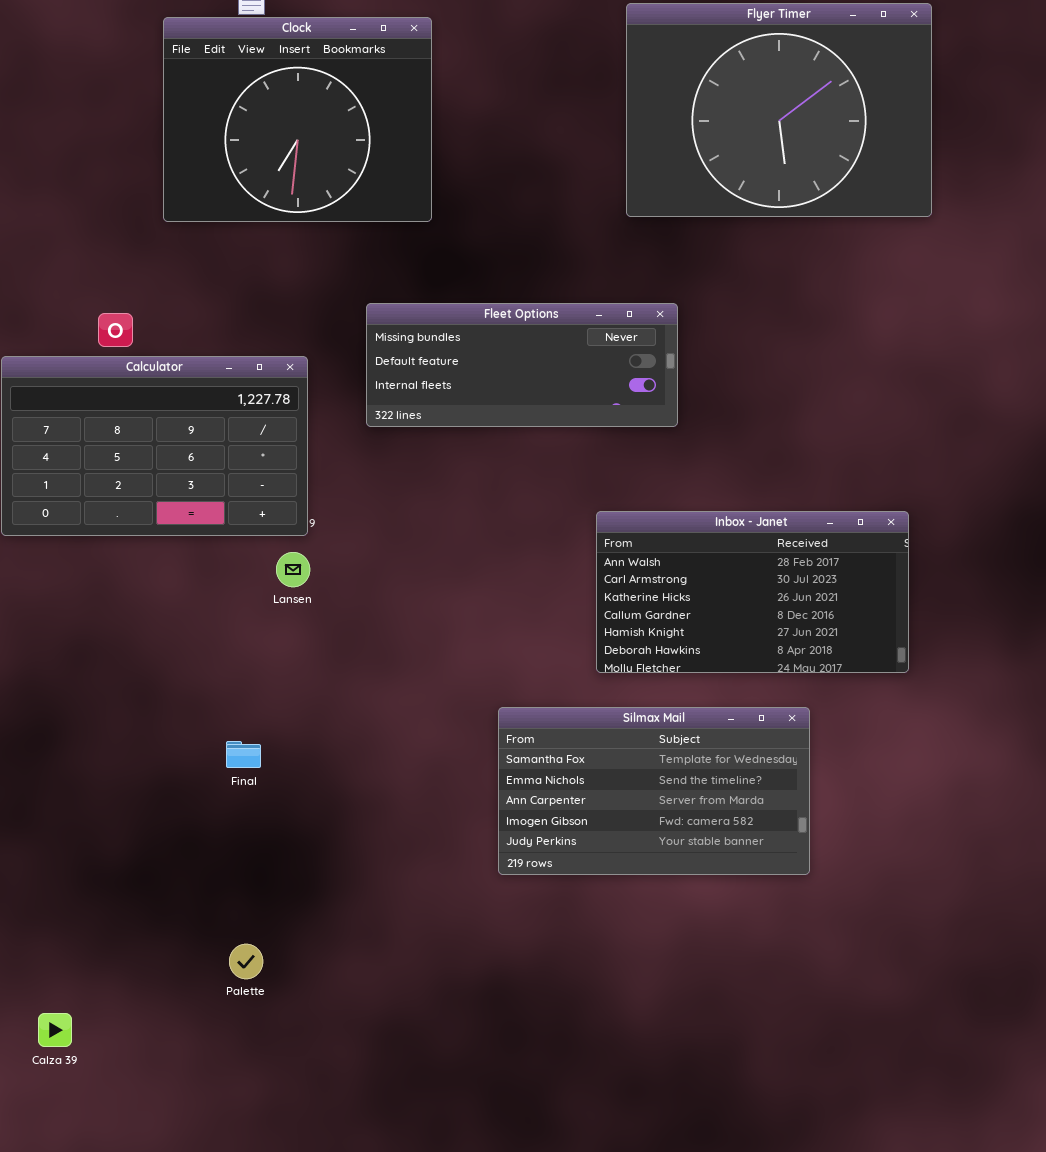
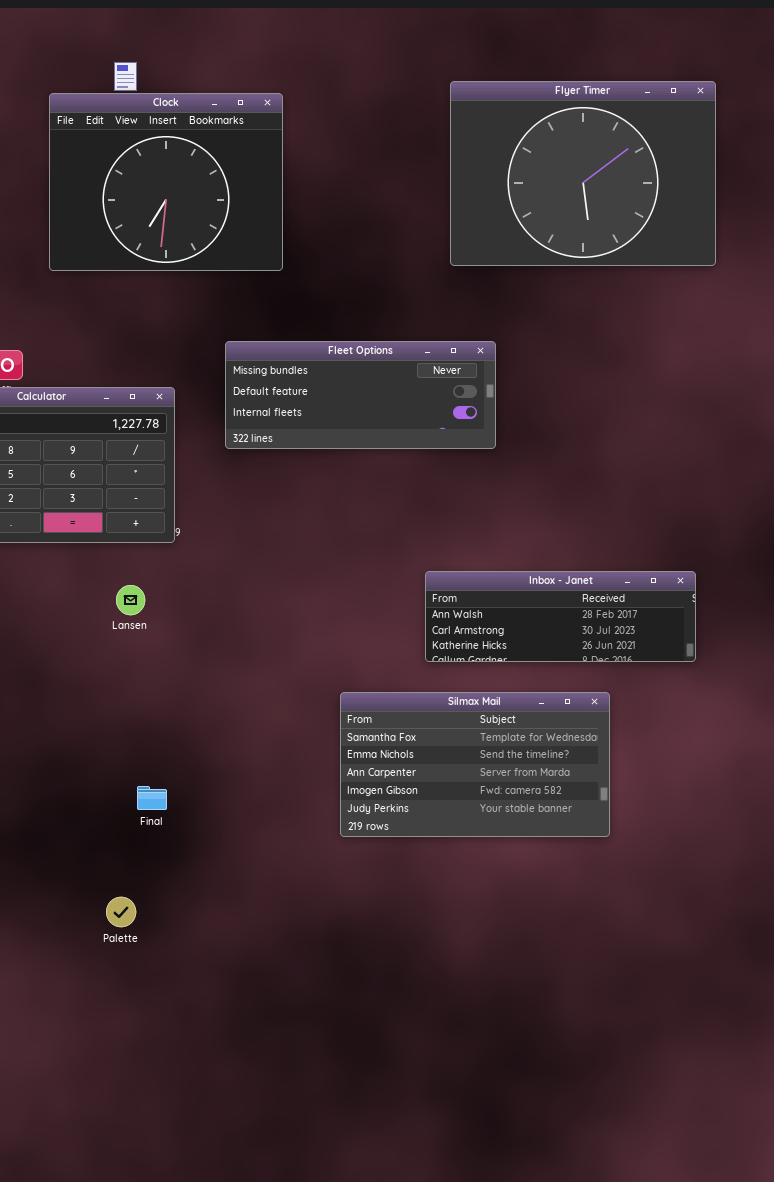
Inbox - Janet: [596,511,909,673] -> [425,571,696,662], resized
Lansen: [276,552,310,587] -> [116,585,145,615], moved
Final: [226,741,261,768] -> [137,786,167,810], moved

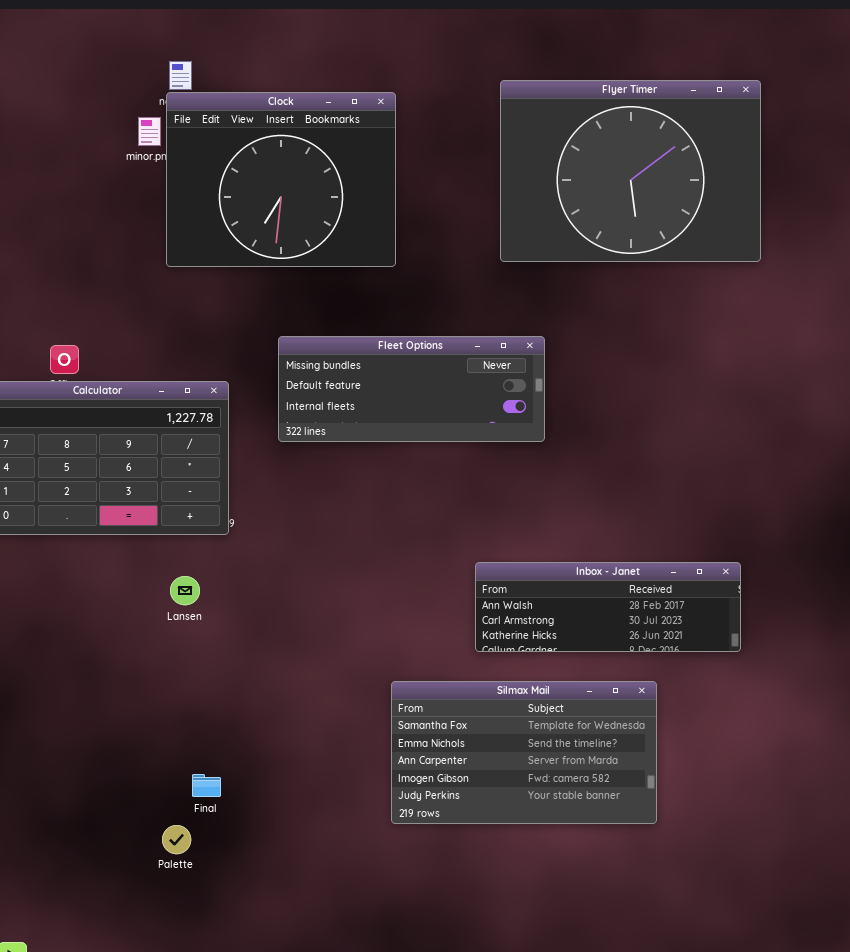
Clock: [49,93,283,271] -> [166,92,396,267], moved
Palette: [106,897,136,927] -> [162,825,191,854], moved

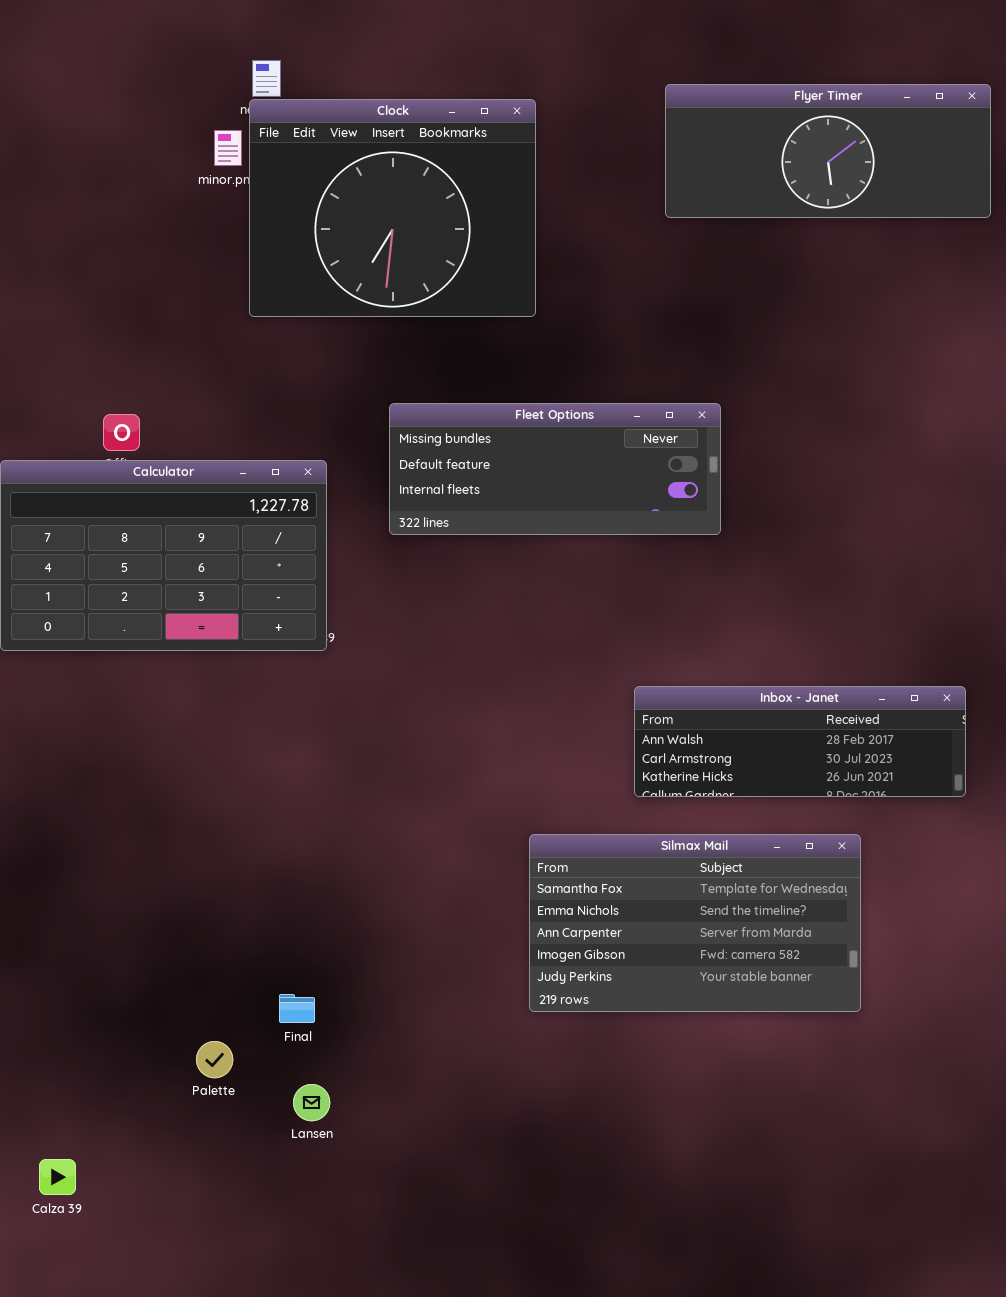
Flyer Timer: [500,80,761,262] -> [665,84,991,218], resized
Lansen: [170,576,200,605] -> [293,1084,330,1121], moved
Final: [192,774,221,797] -> [279,994,315,1023], moved
Palette: [162,825,191,854] -> [196,1041,233,1078], moved

